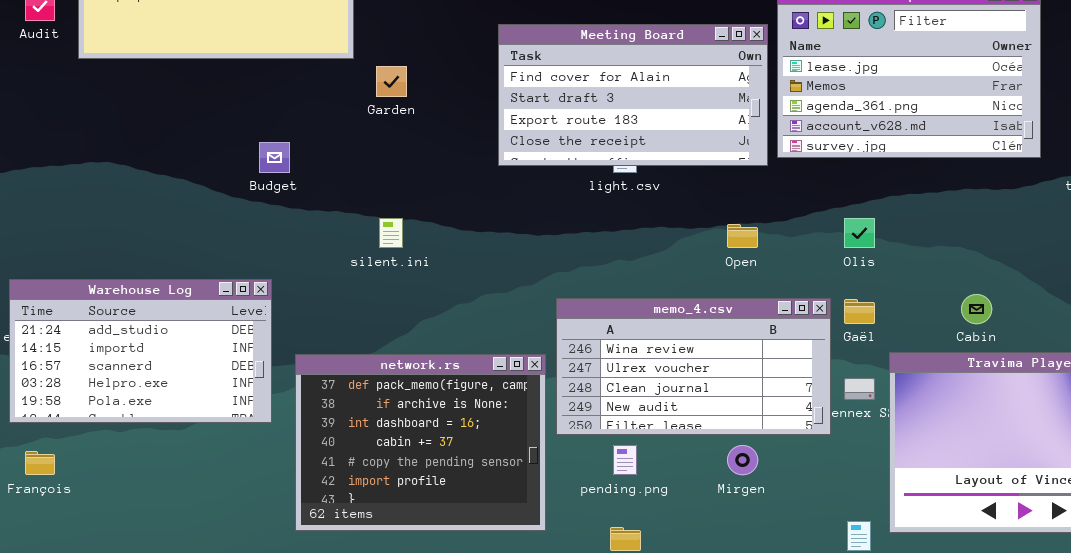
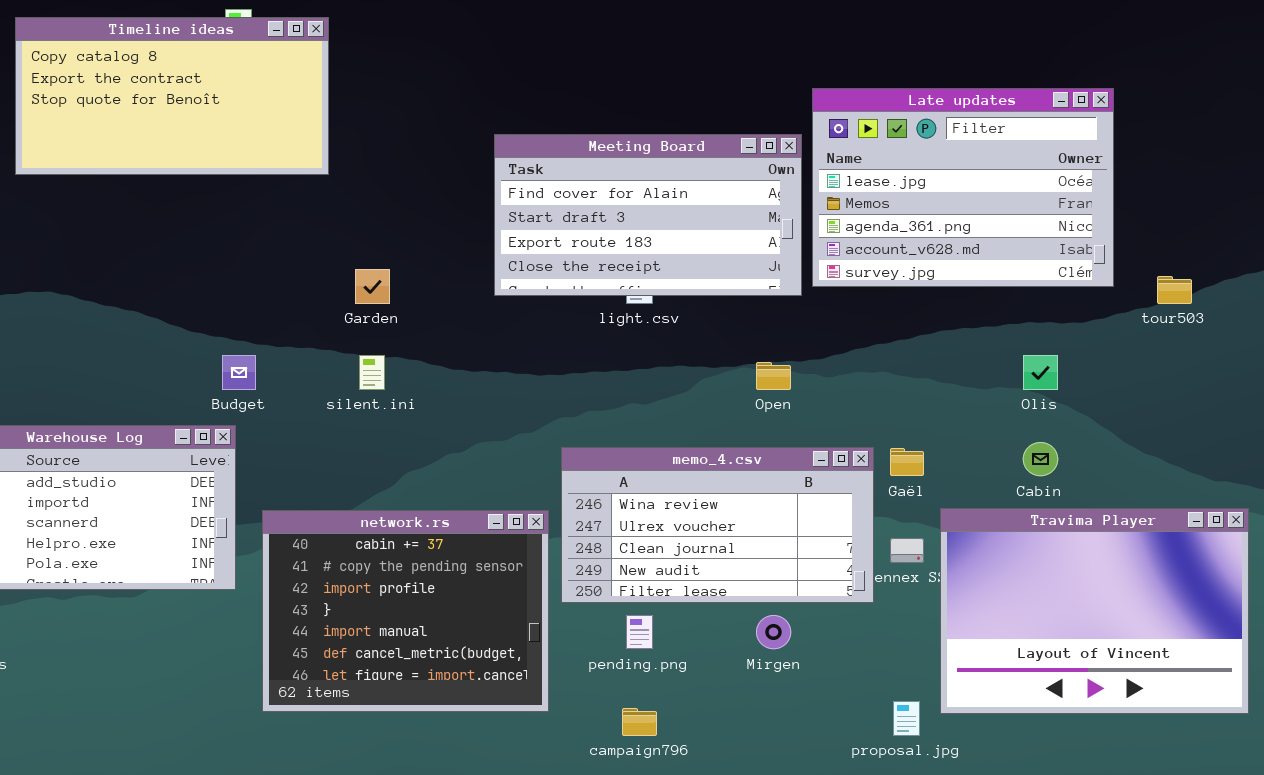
Garden: [376,66,407,97] -> [355,269,390,304], moved
Budget: [259,142,290,173] -> [222,355,256,390], moved
Olis: [844,218,875,248] -> [1023,355,1058,390], moved
network.rs: [295,354,546,531] -> [262,510,549,712], scrolled down 3 rows

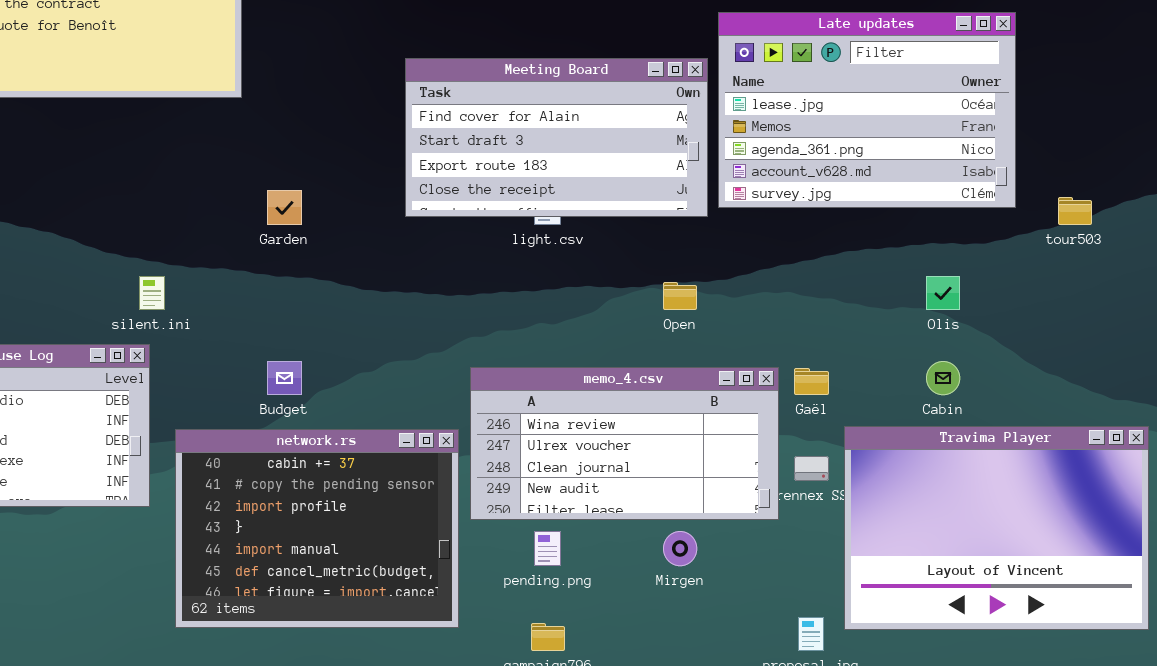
Budget: [222,355,256,390] -> [267,361,302,395], moved
silent.ini: [359,355,385,390] -> [139,276,165,310], moved

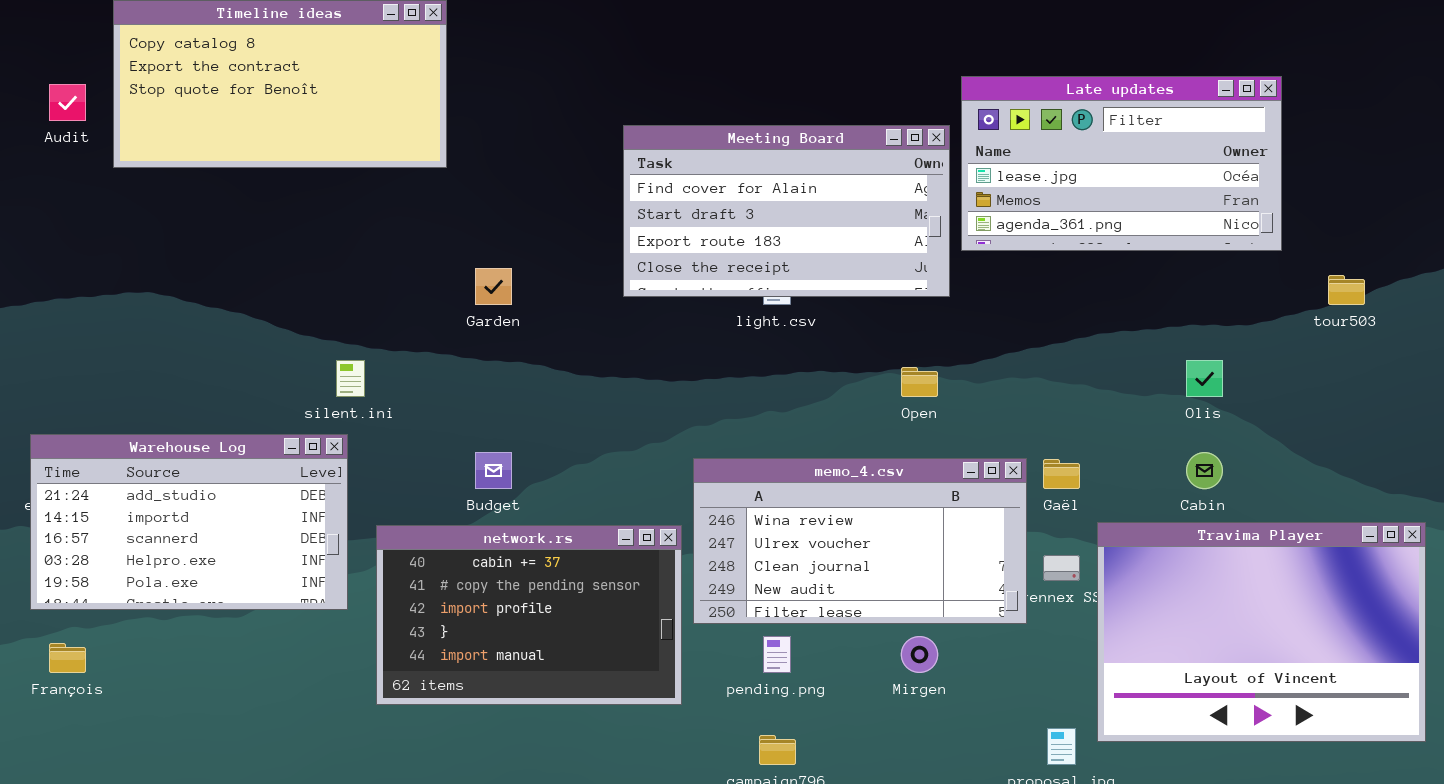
Late updates: [718,12,1016,208] -> [961,76,1282,251], resized
network.rs: [175,429,459,628] -> [376,525,682,705], resized

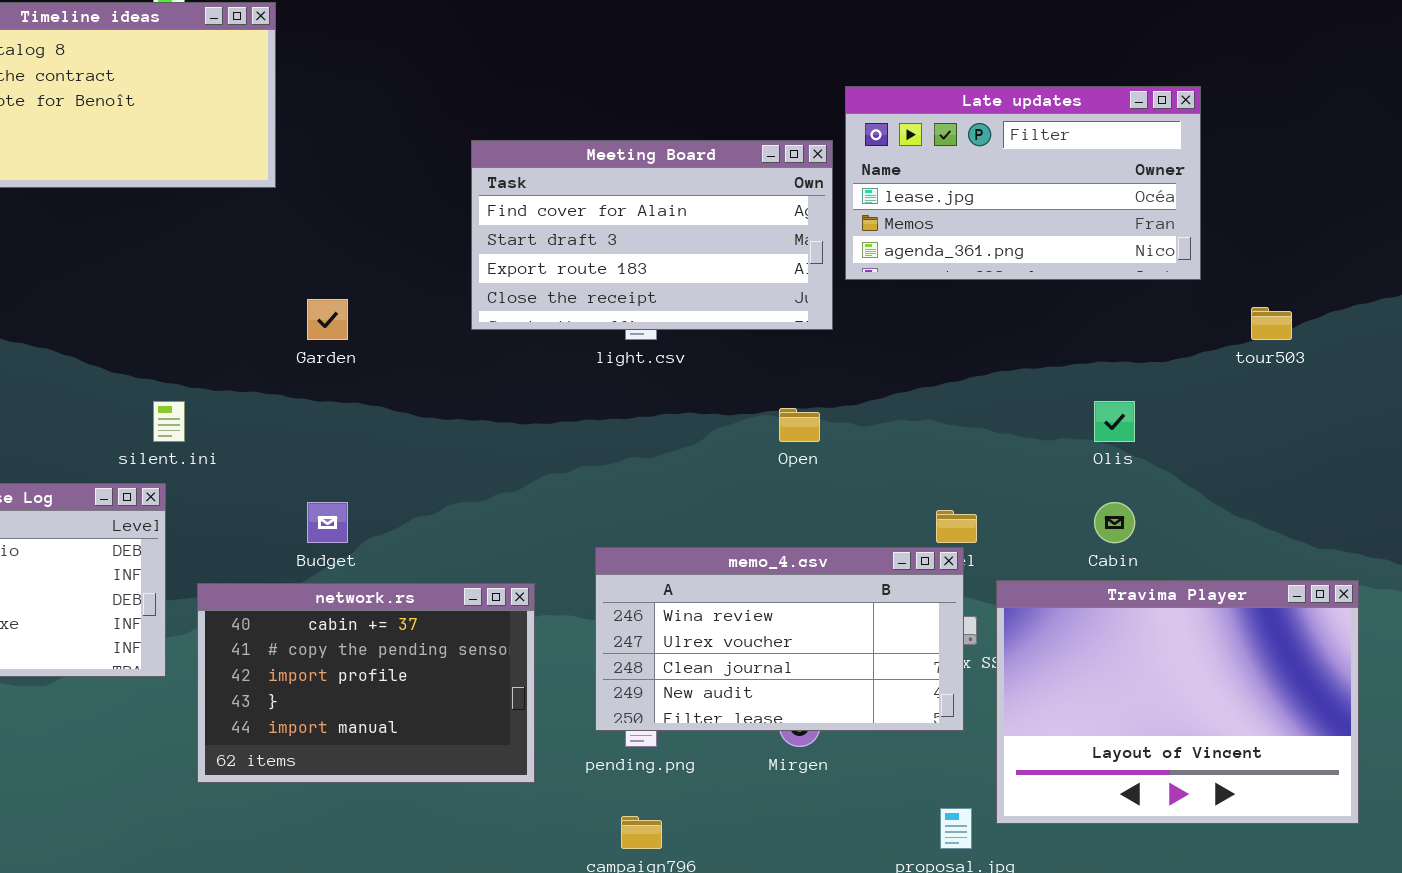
memo_4.csv: [693,458,1027,624] -> [595,547,964,731], moved

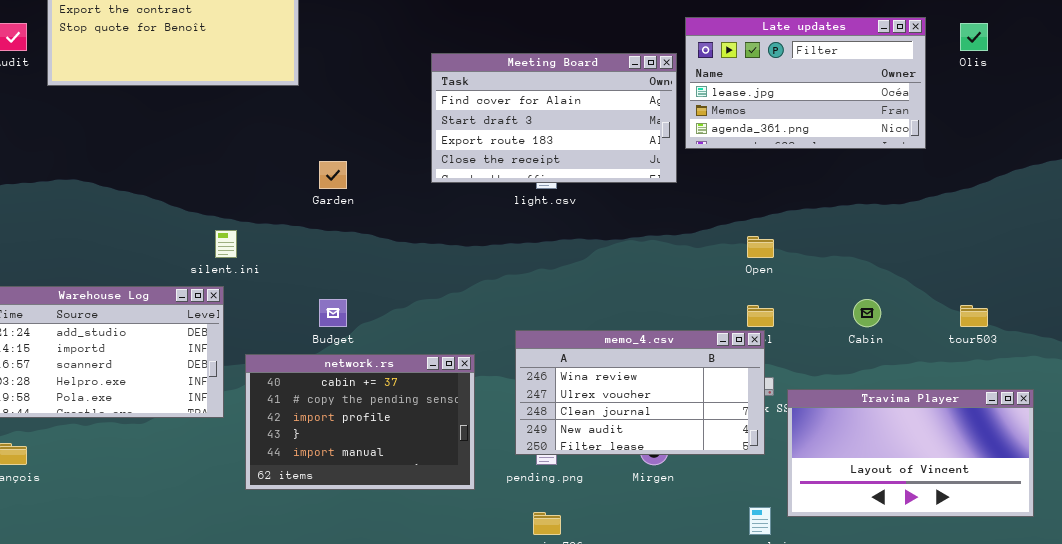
tour503: [1251,307,1292,340] -> [960,305,988,327], moved
Olis: [1094,401,1135,442] -> [960,23,988,51], moved
Open: [779,408,820,442] -> [747,236,774,258], moved
Travima Player: [996,580,1359,824] -> [787,389,1034,517], resized

